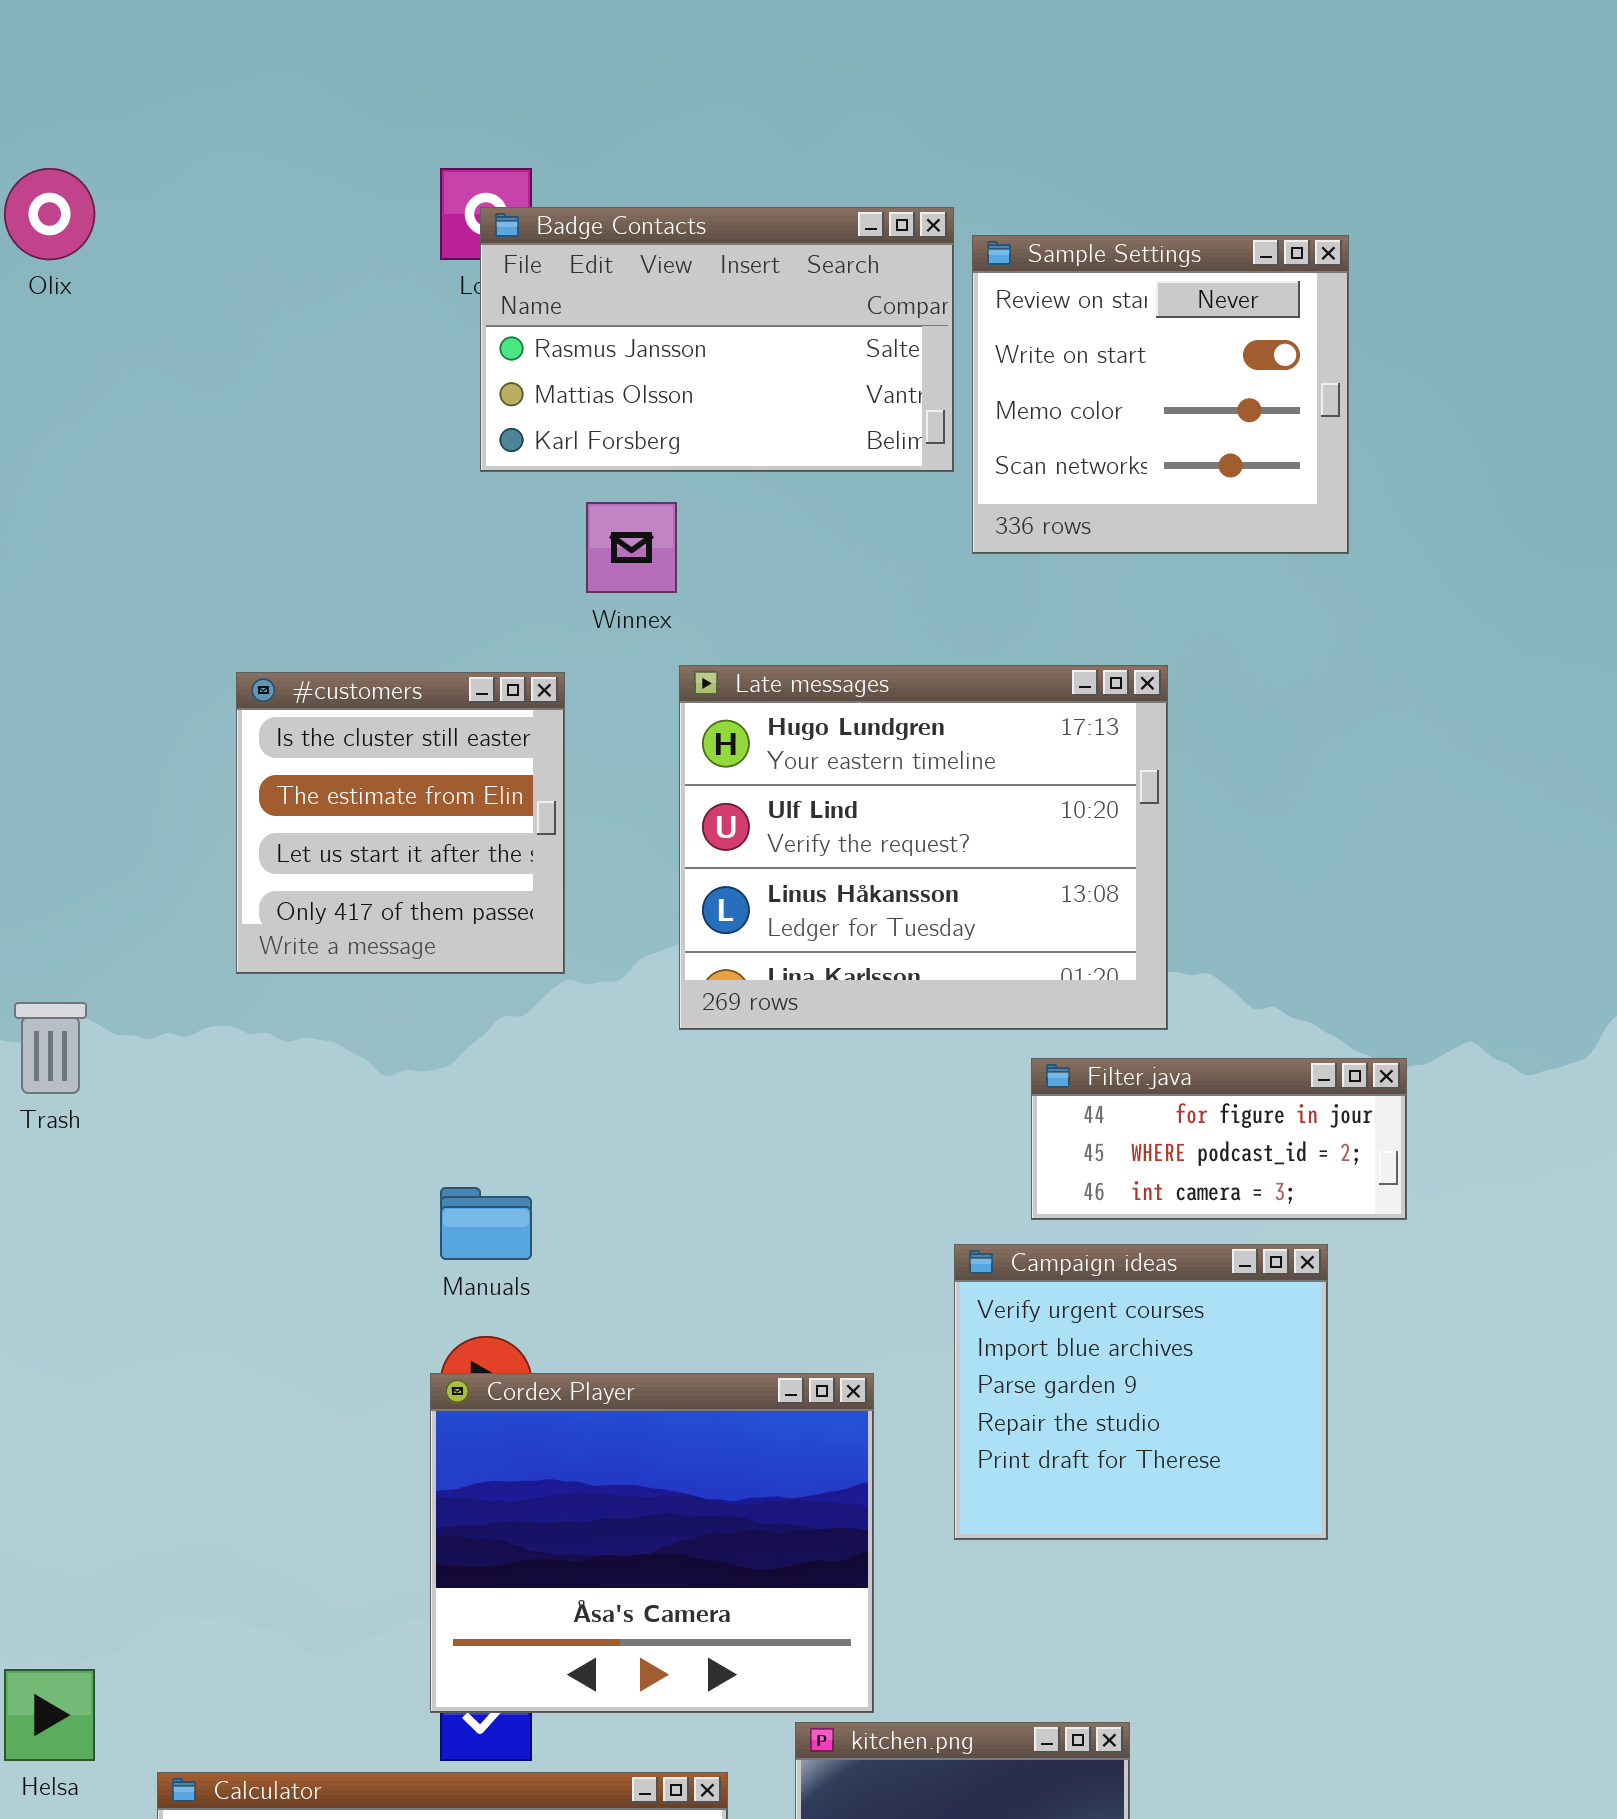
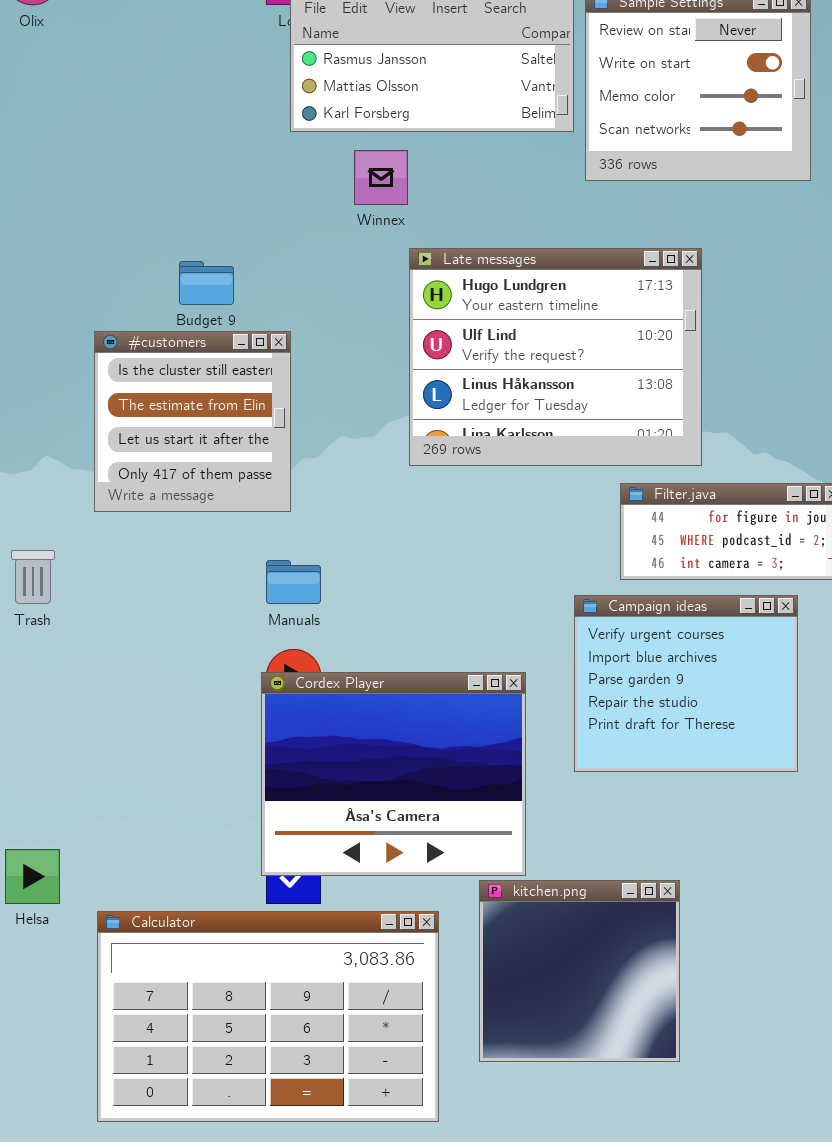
#customers: [236,672,565,974] -> [94,331,291,512], moved
Trash: [14,1002,87,1094] -> [11,550,55,604], moved

